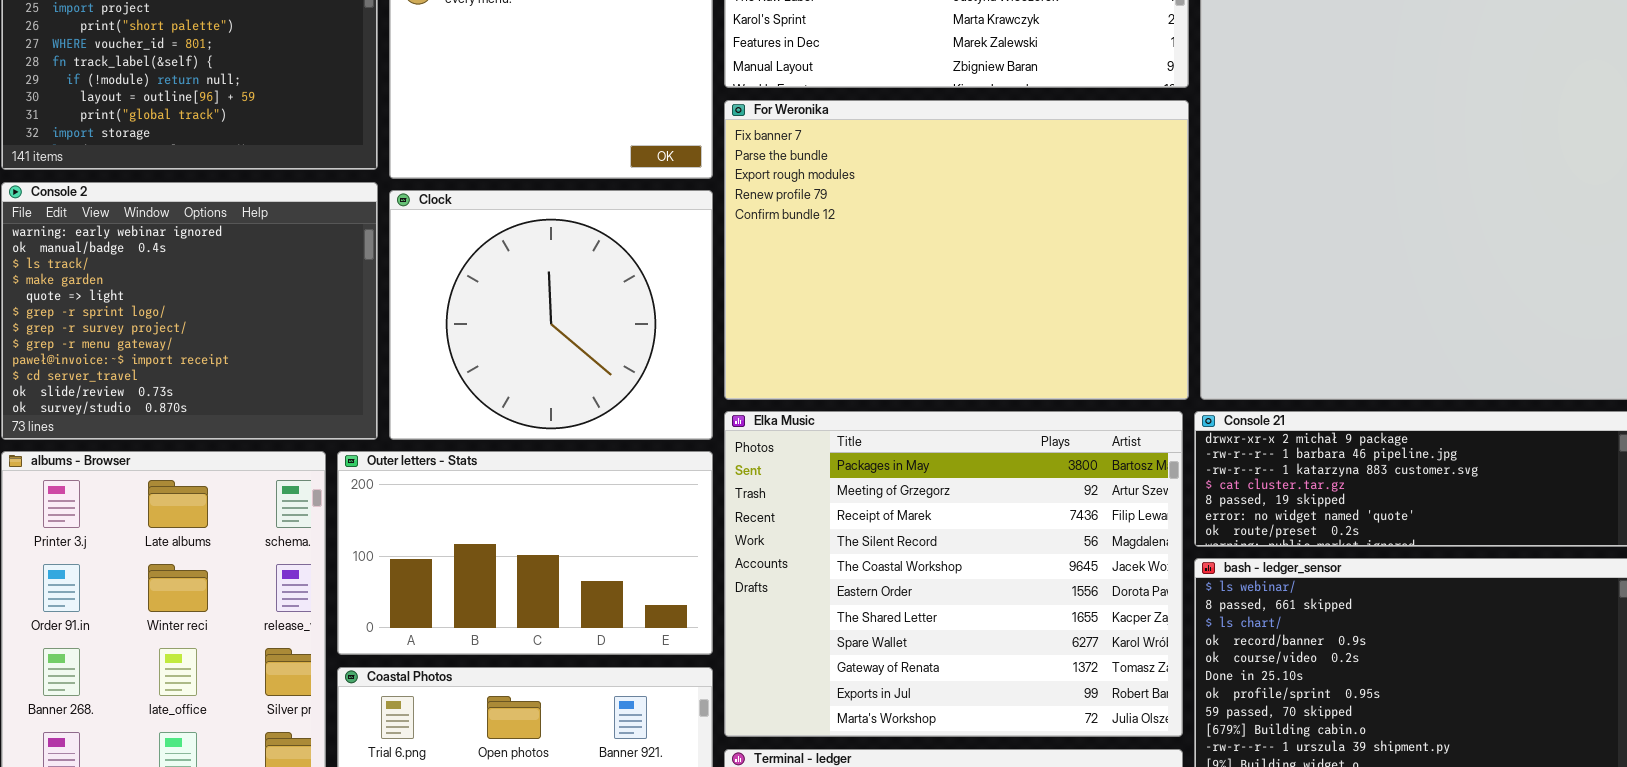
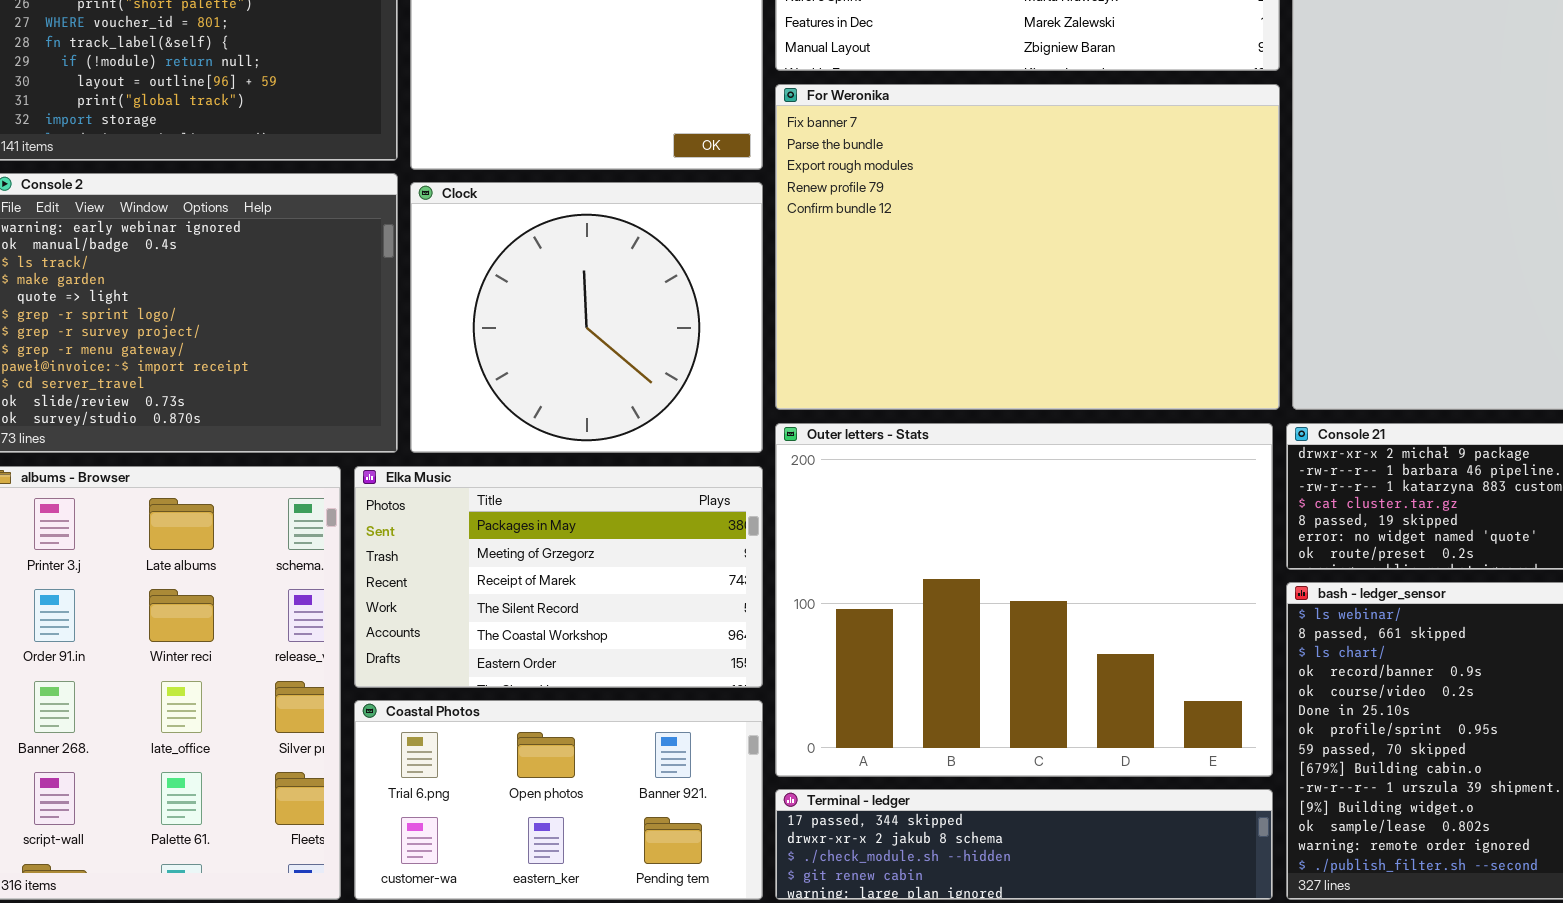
Elka Music: [724,411,1183,737] -> [354,466,763,688], moved, resized
Outer letters - Stats: [337,451,713,655] -> [775,423,1273,777], moved, resized

